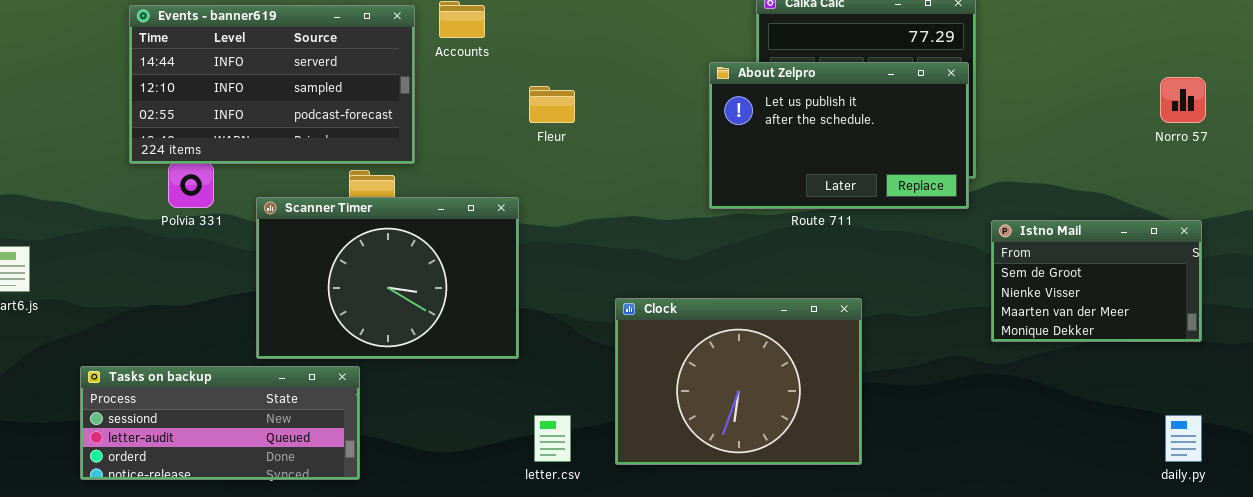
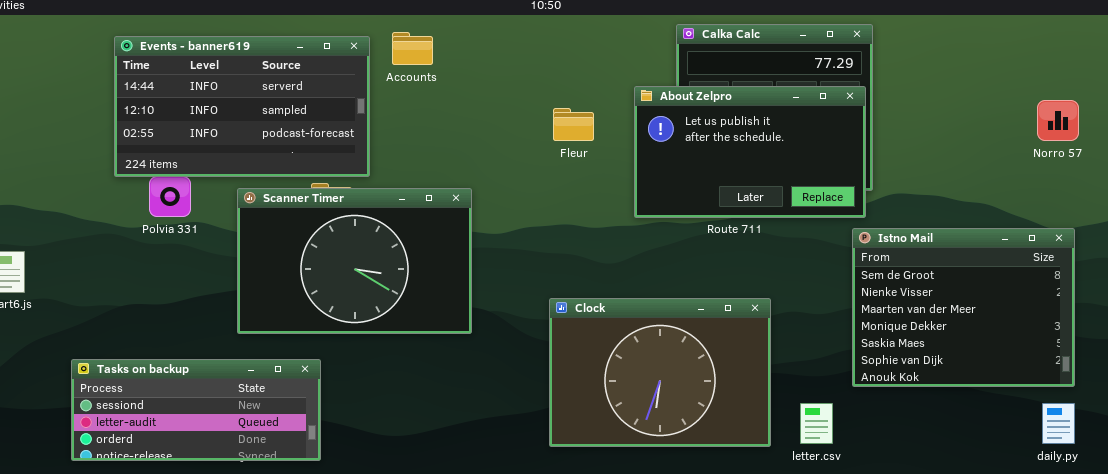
Fleur: [529,86,575,123] -> [553,108,594,141], moved
Scanner Timer: [256,197,519,359] -> [237,188,472,334], moved
Istno Mail: [991,220,1202,342] -> [852,228,1075,387], resized
letter.csv: [534,415,571,462] -> [800,403,833,444], moved

